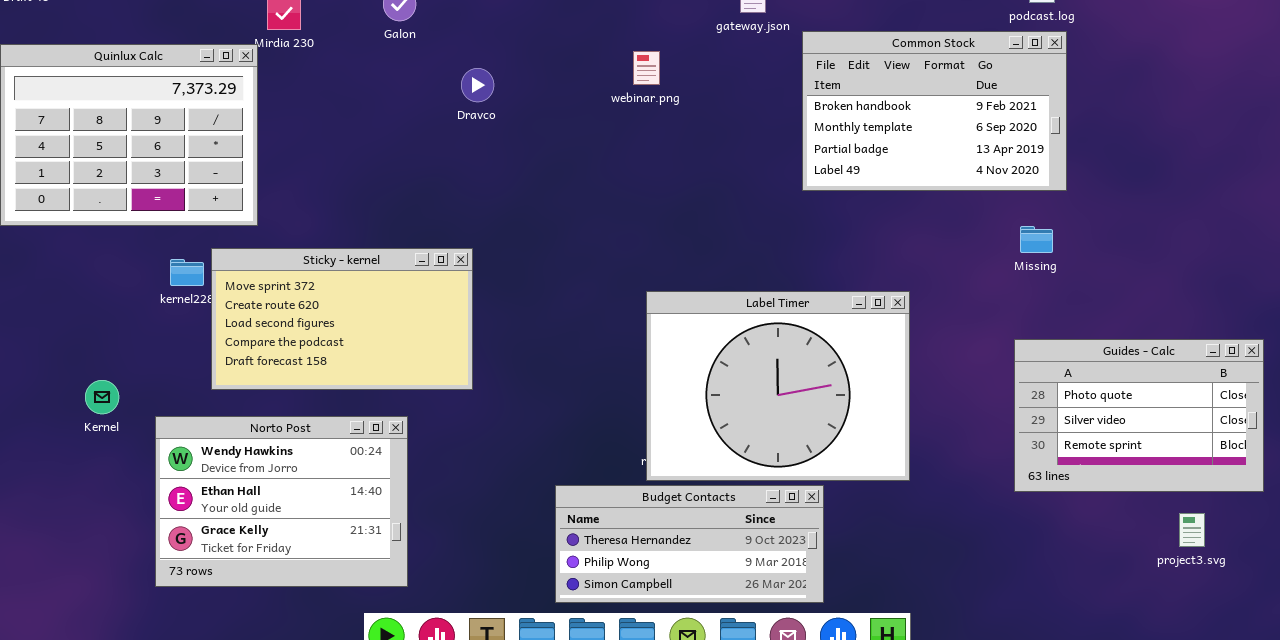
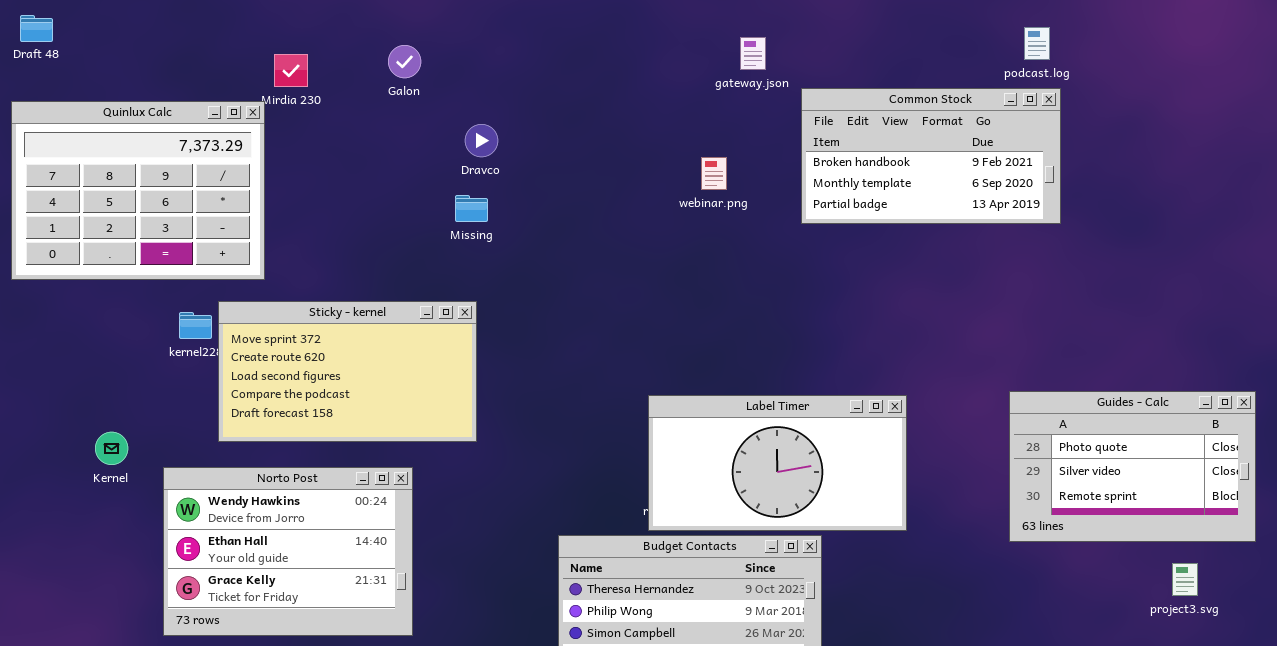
Common Stock: [802,31,1067,191] -> [801,88,1061,224], resized
webinar.png: [633,51,660,85] -> [701,157,727,190], moved
Missing: [1020,226,1053,253] -> [455,195,488,222], moved
Label Timer: [646,291,910,481] -> [648,395,907,531], resized

